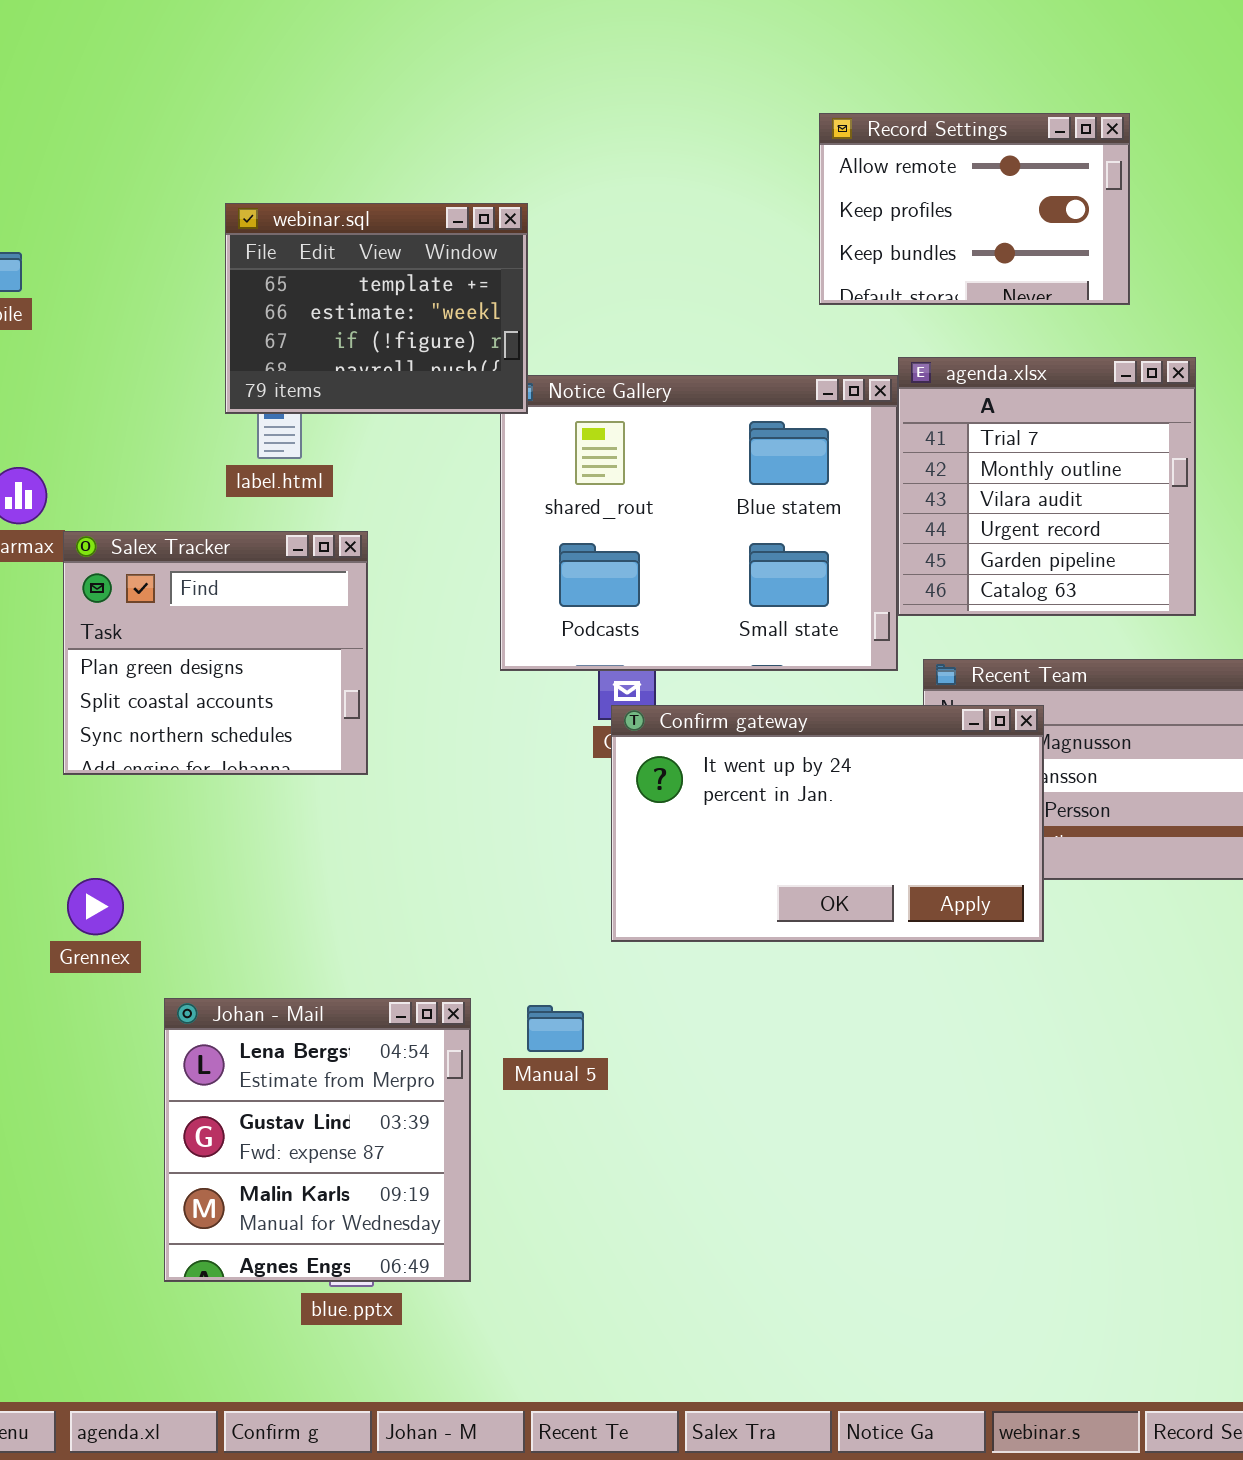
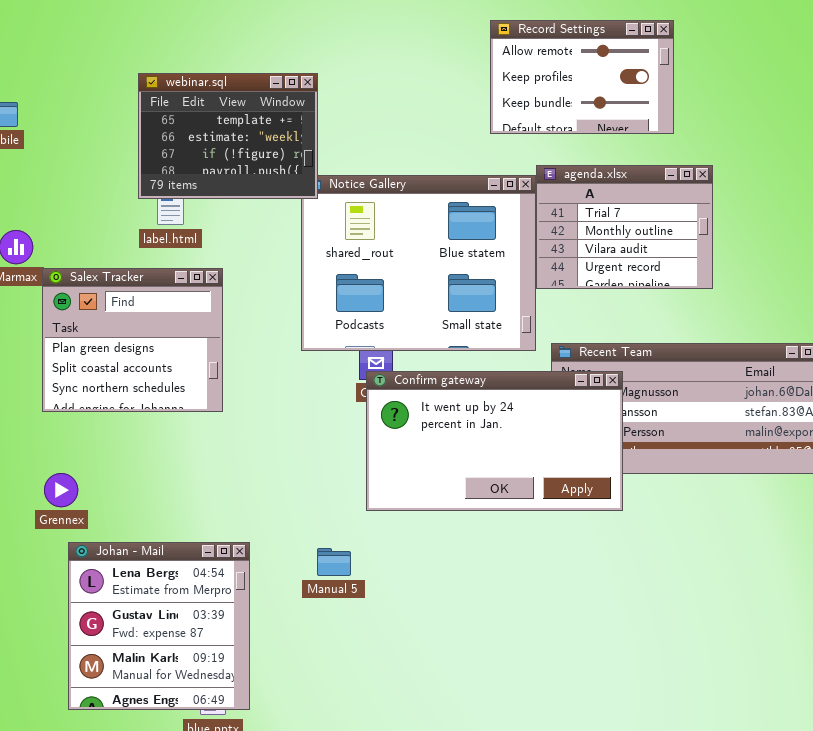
agenda.xlsx: [898,357,1196,616] -> [536,165,713,289], resized
Johan - Mail: [164,998,471,1282] -> [68,542,250,710], moved

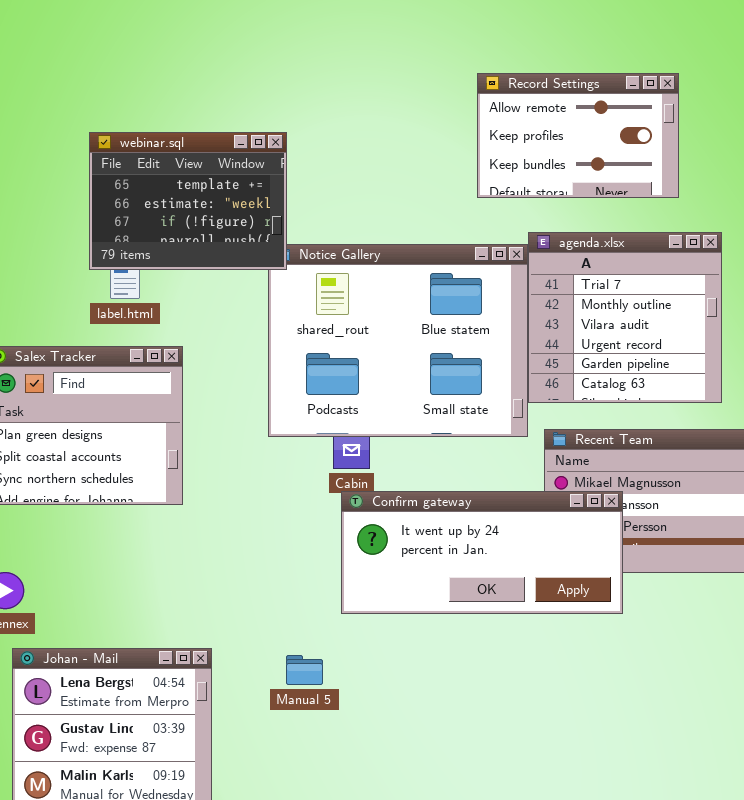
agenda.xlsx: [536,165,713,289] -> [528,232,722,403], resized
Confirm gateway: [366,371,623,511] -> [341,491,623,614], resized

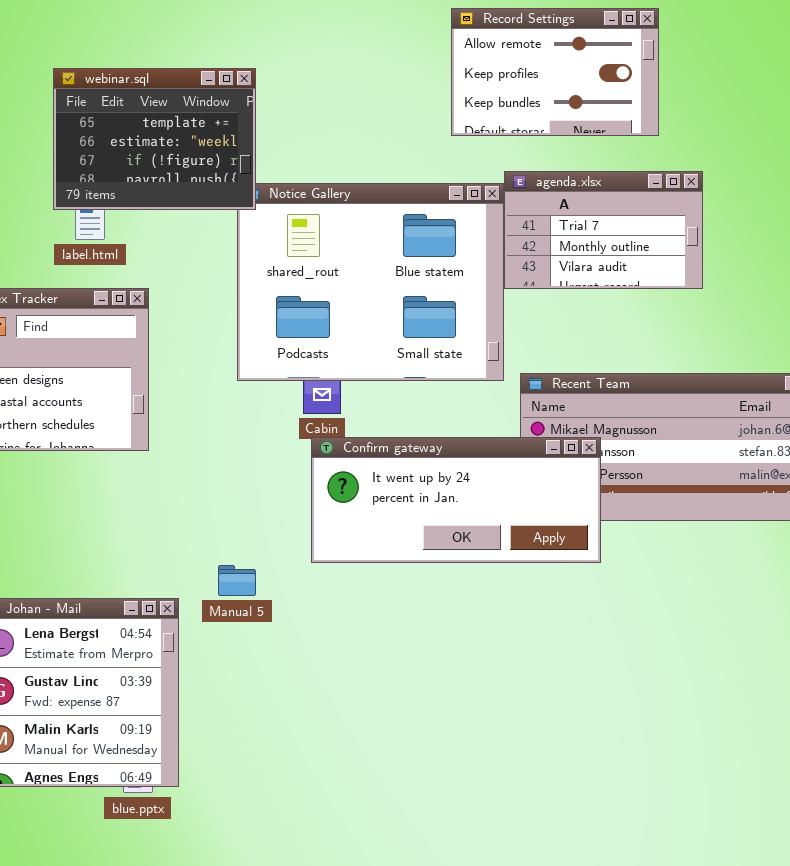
agenda.xlsx: [528,232,722,403] -> [504,171,703,289], resized
Manual 5: [286,655,323,685] -> [218,565,256,596], moved

